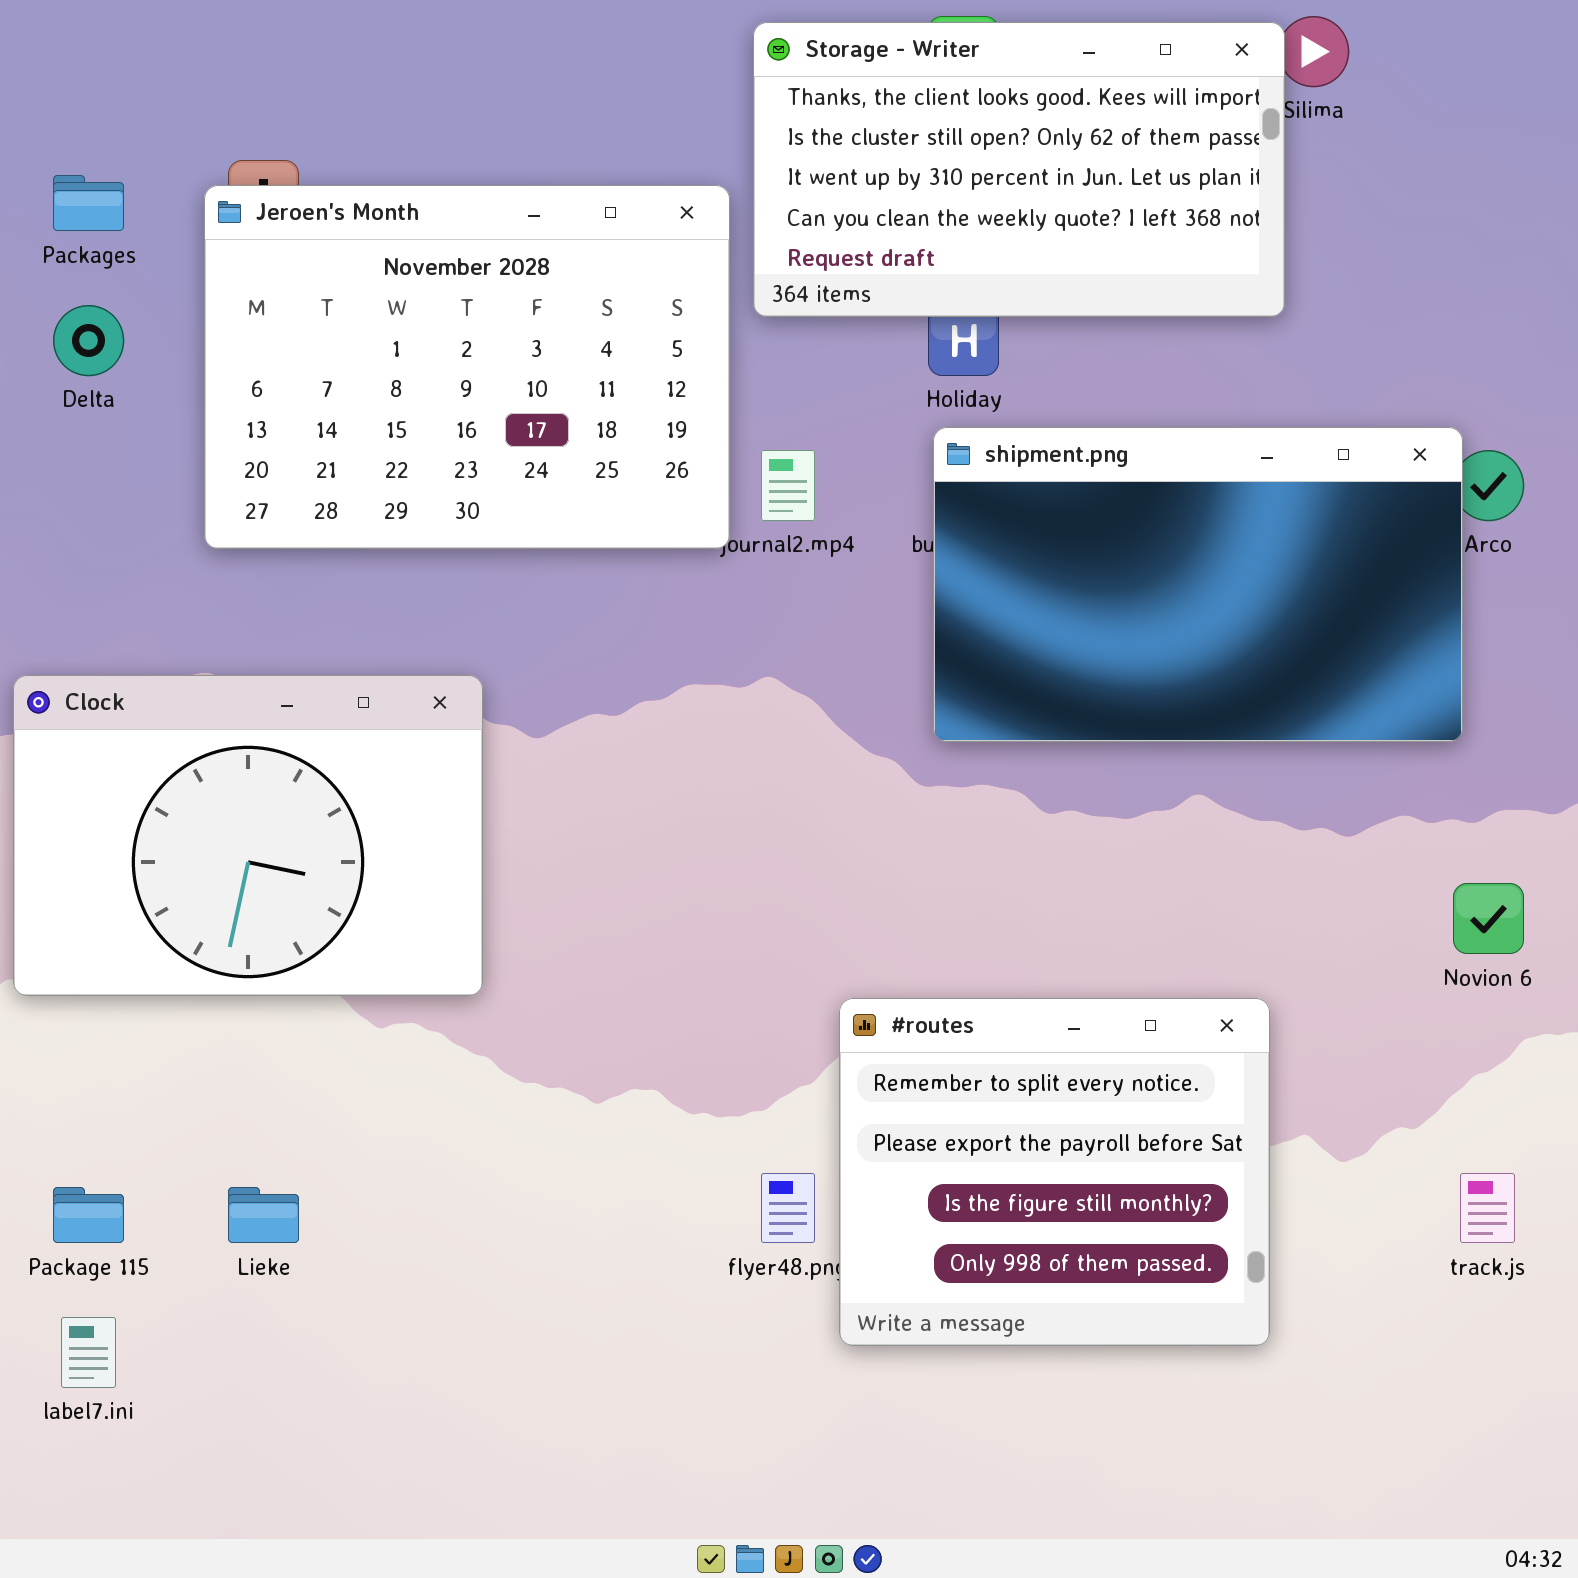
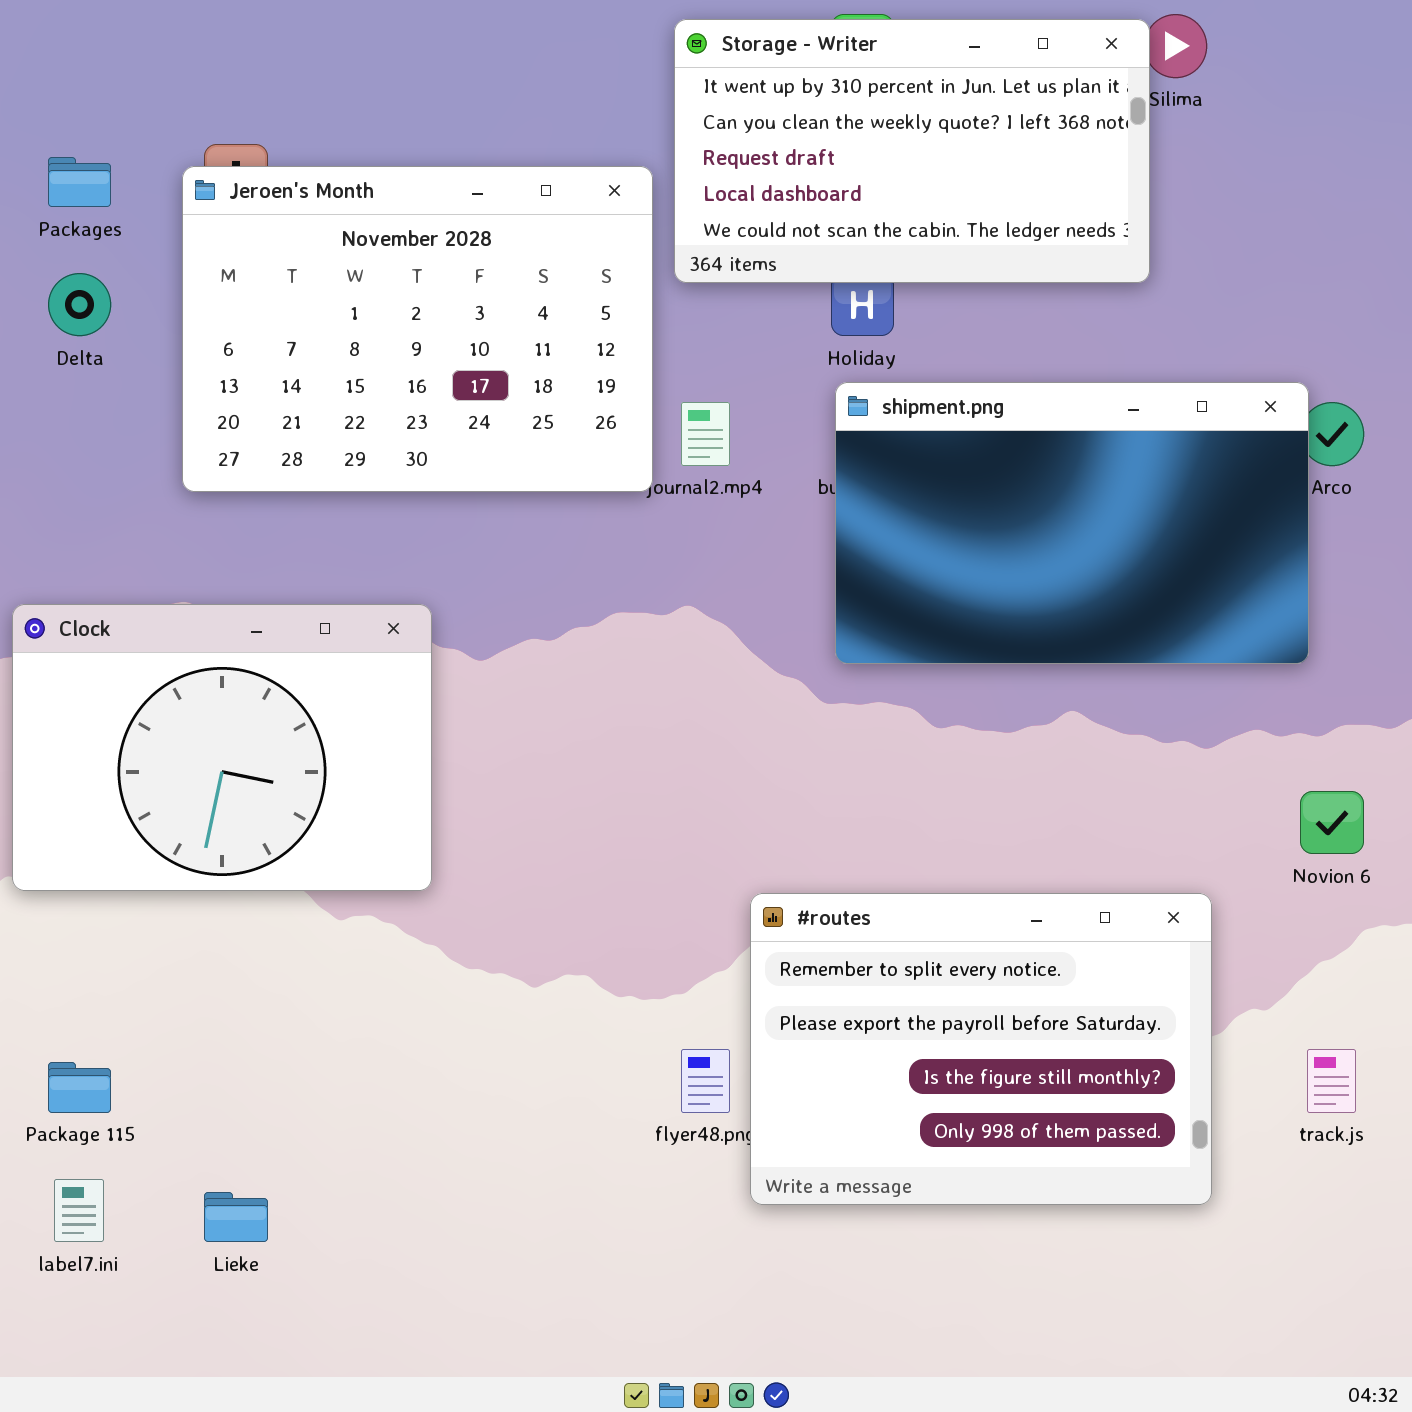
Storage - Writer: [753,22,1285,317] -> [674,19,1150,283], scrolled down 2 rows
#routes: [839,998,1270,1346] -> [750,893,1212,1205], resized
Lieke: [228,1187,299,1243] -> [204,1192,268,1242], moved

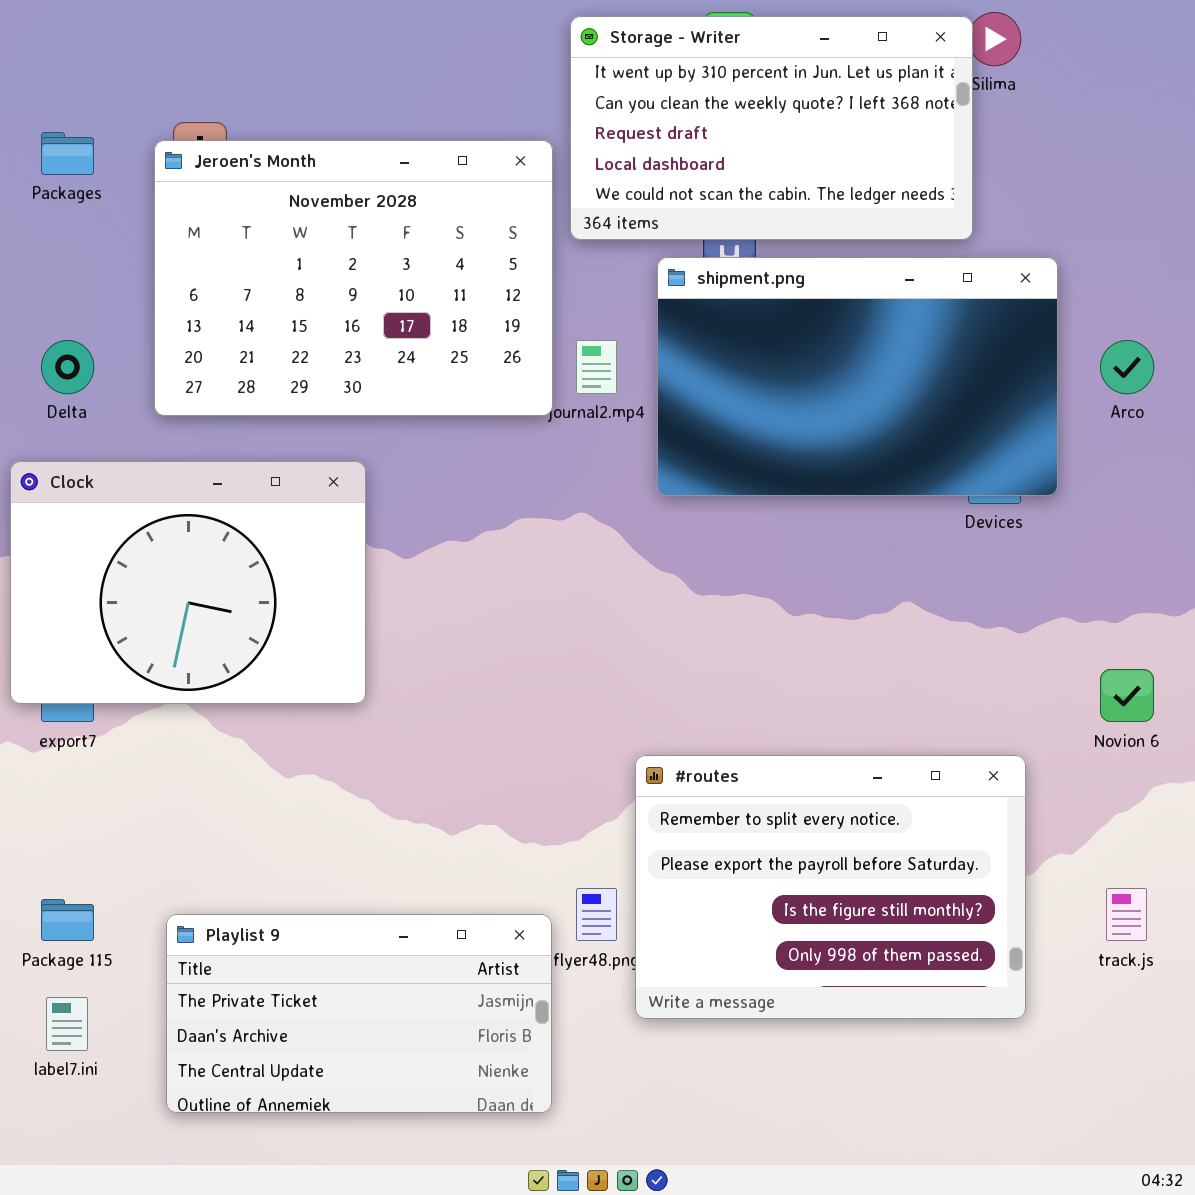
Delta: [48,273,111,336] -> [41,340,94,394], moved
shipment.png: [835,382,1309,664] -> [657,257,1058,496], moved
Clock: [12,604,432,891] -> [10,461,366,704], moved
Playlist 9: none -> [166,914,552,1113], opened

